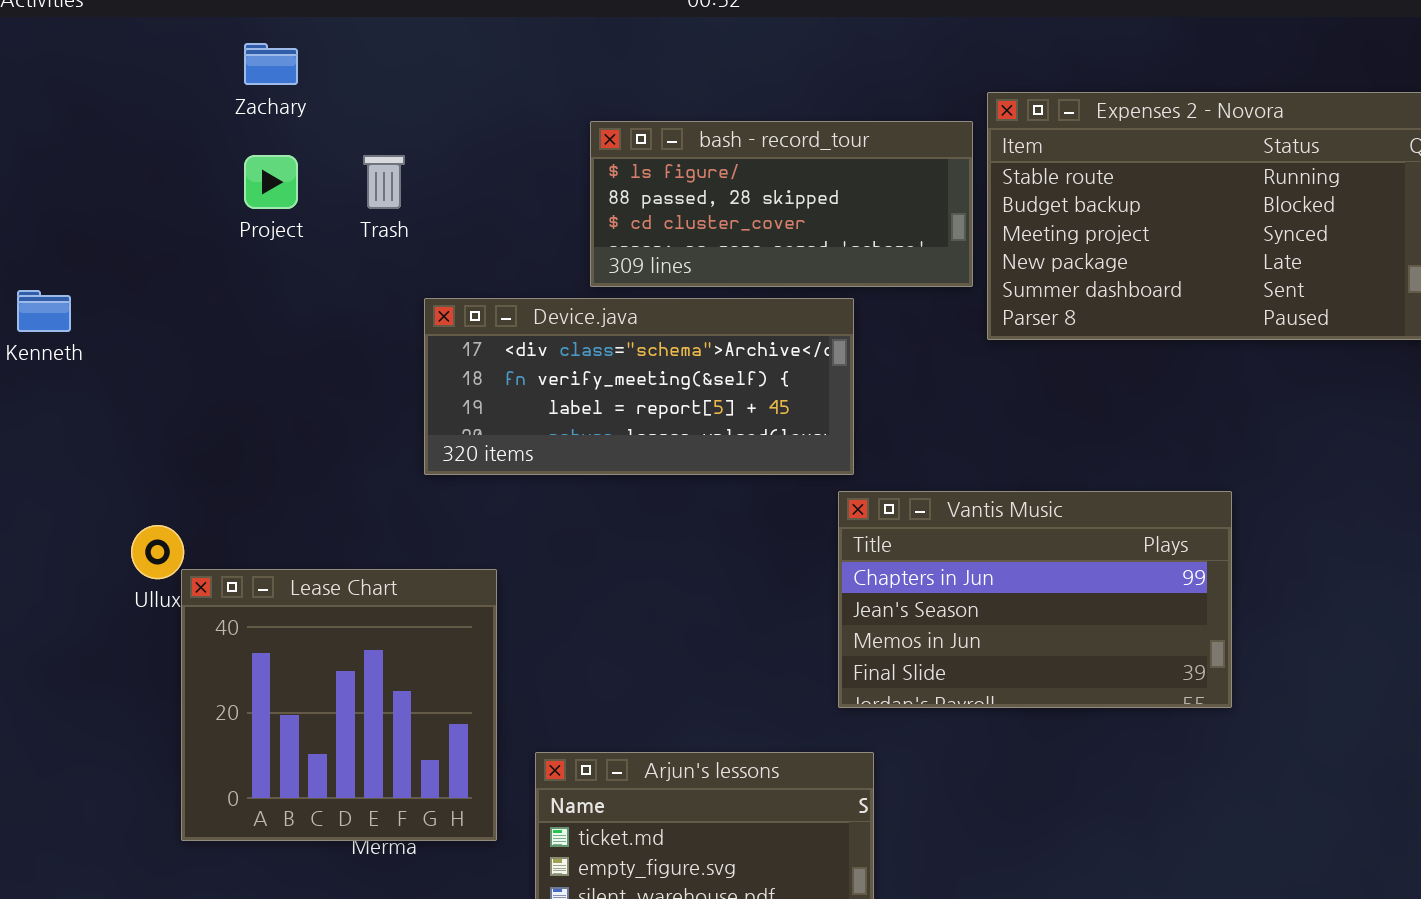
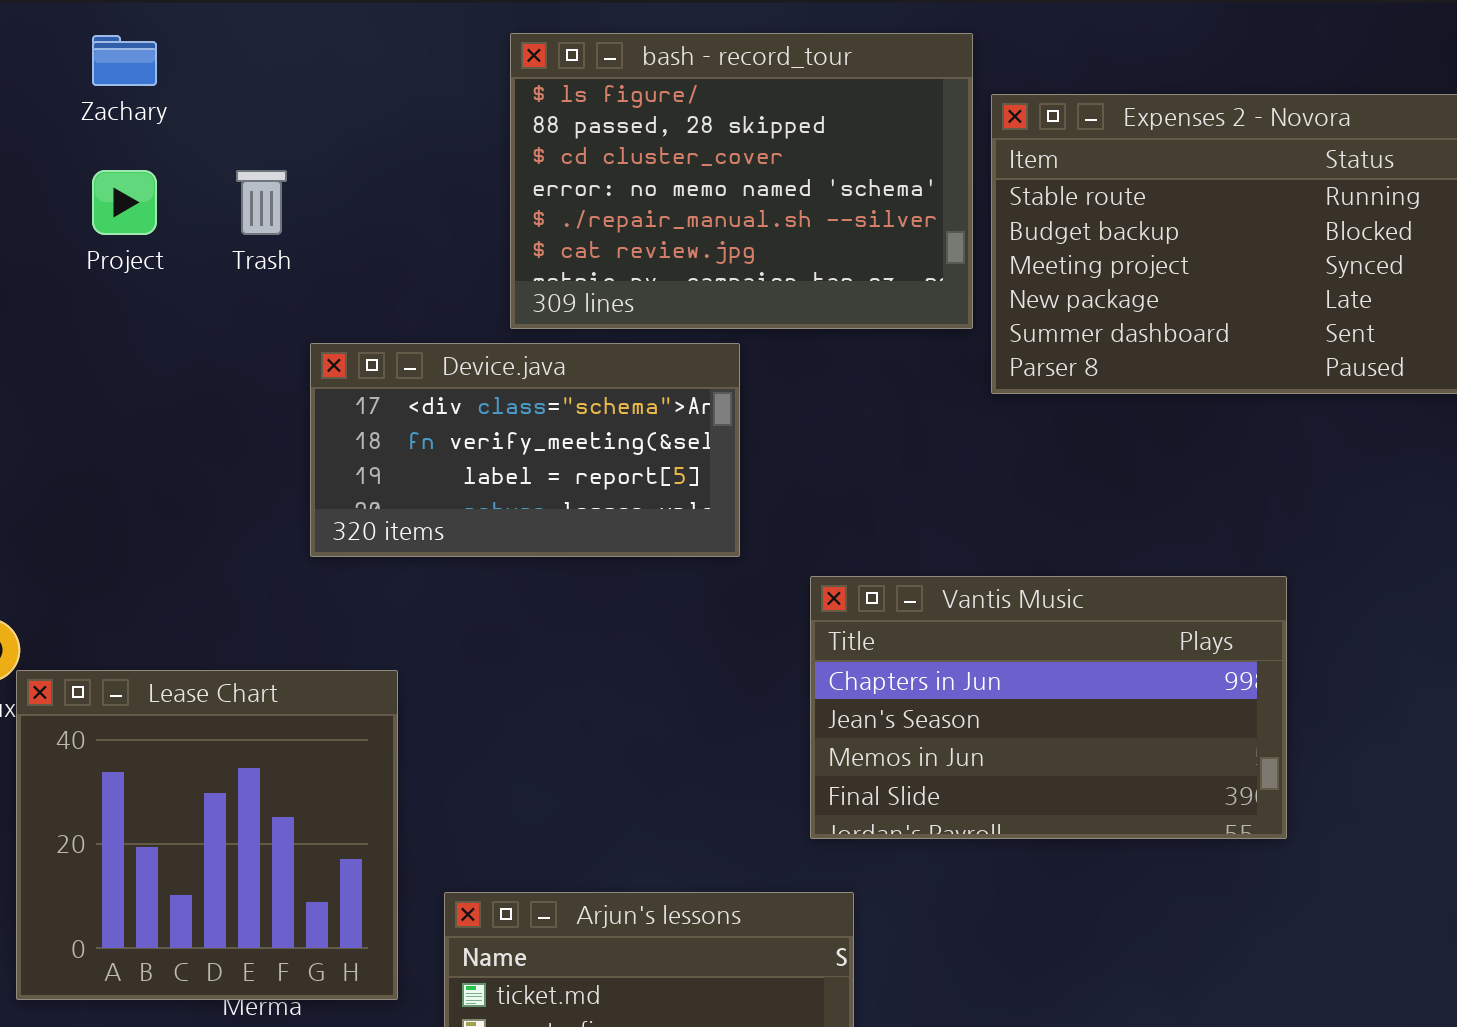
bash - record_tour: [590,121,973,287] -> [510,33,973,329], resized
Device.java: [424,298,854,475] -> [310,343,740,557], resized

